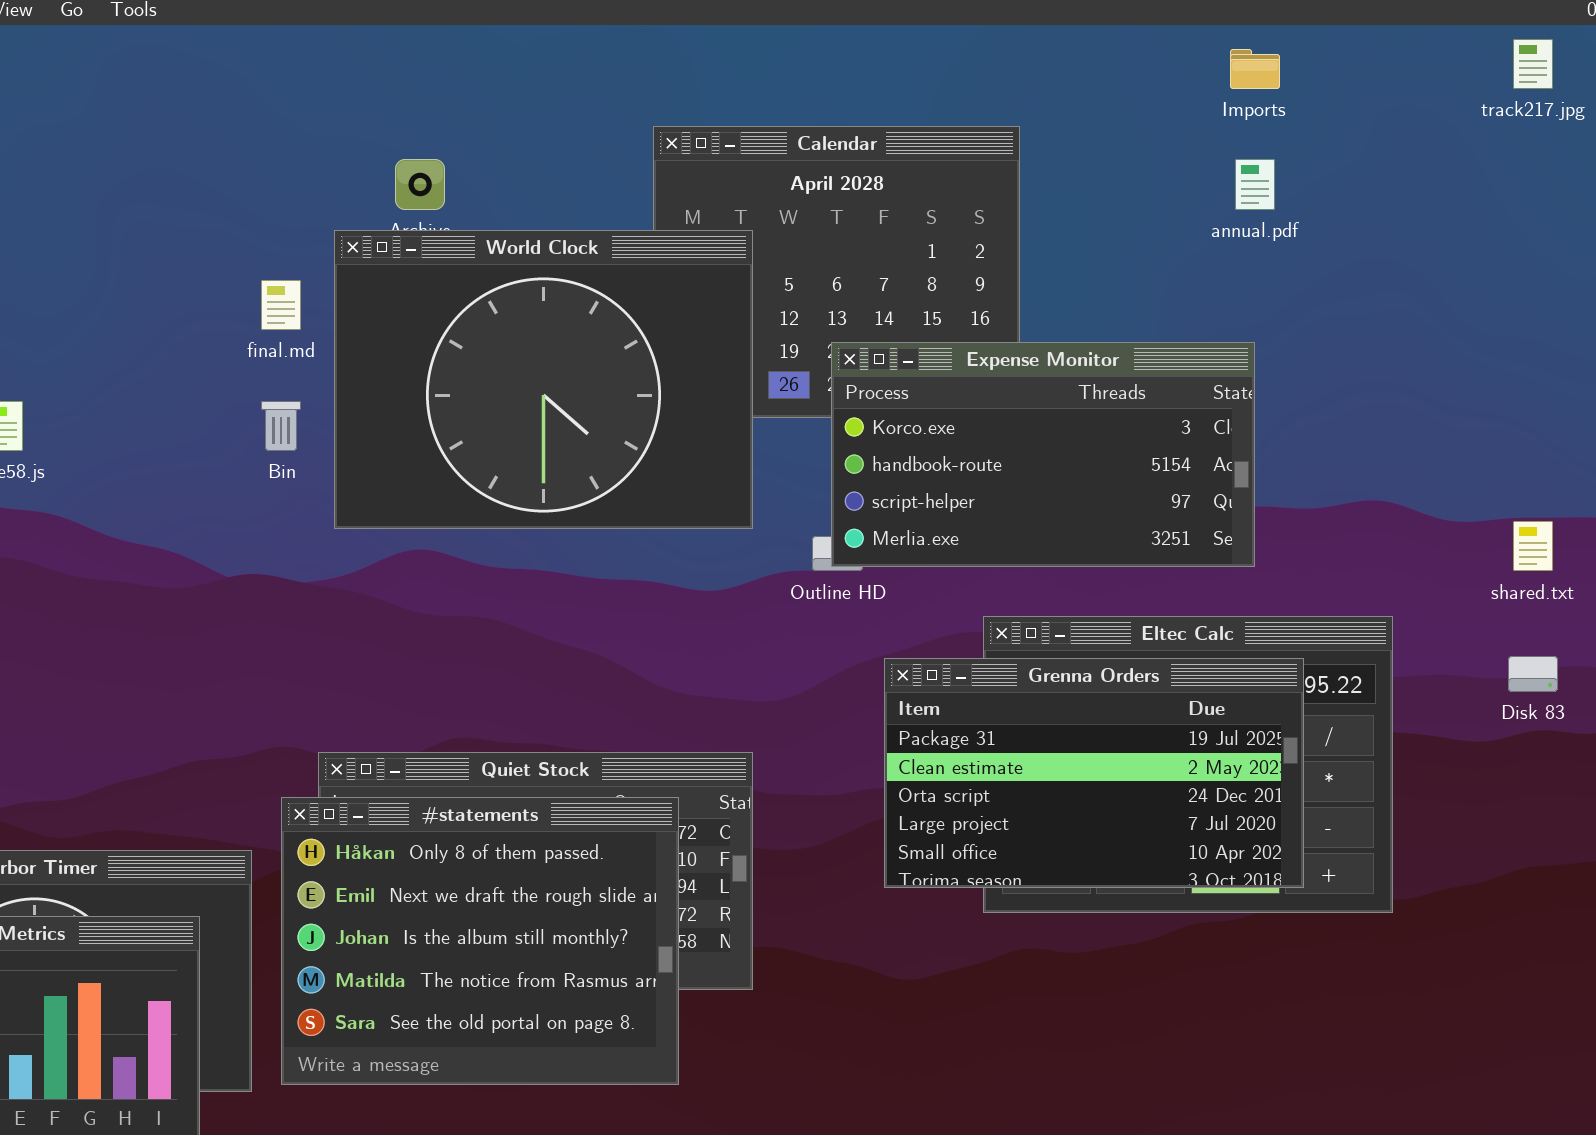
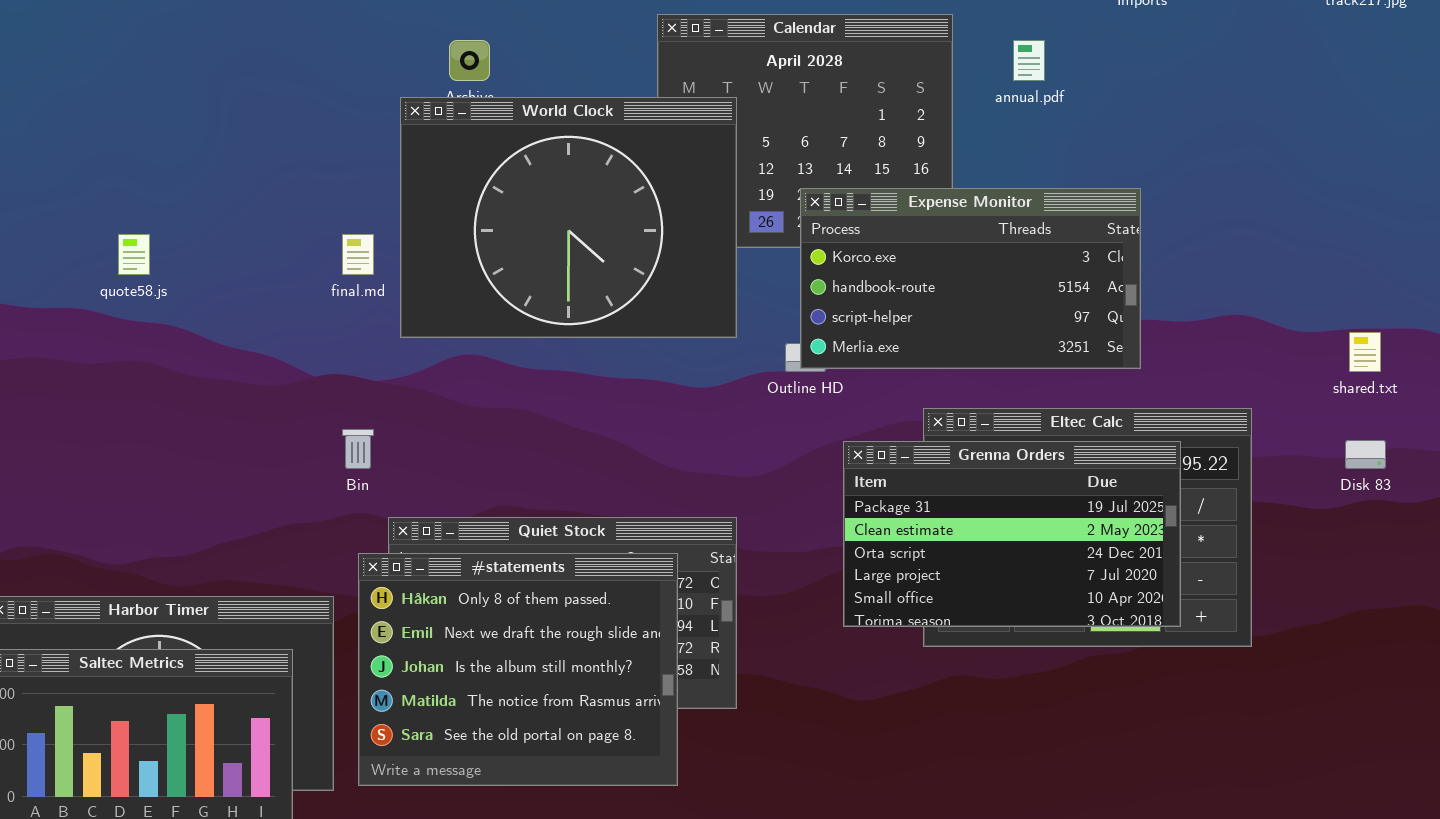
annual.pdf: [1235,159,1275,210] -> [1013,40,1045,81], moved
final.md: [261,280,301,330] -> [342,234,374,275], moved
Bin: [261,401,301,451] -> [342,429,374,469], moved

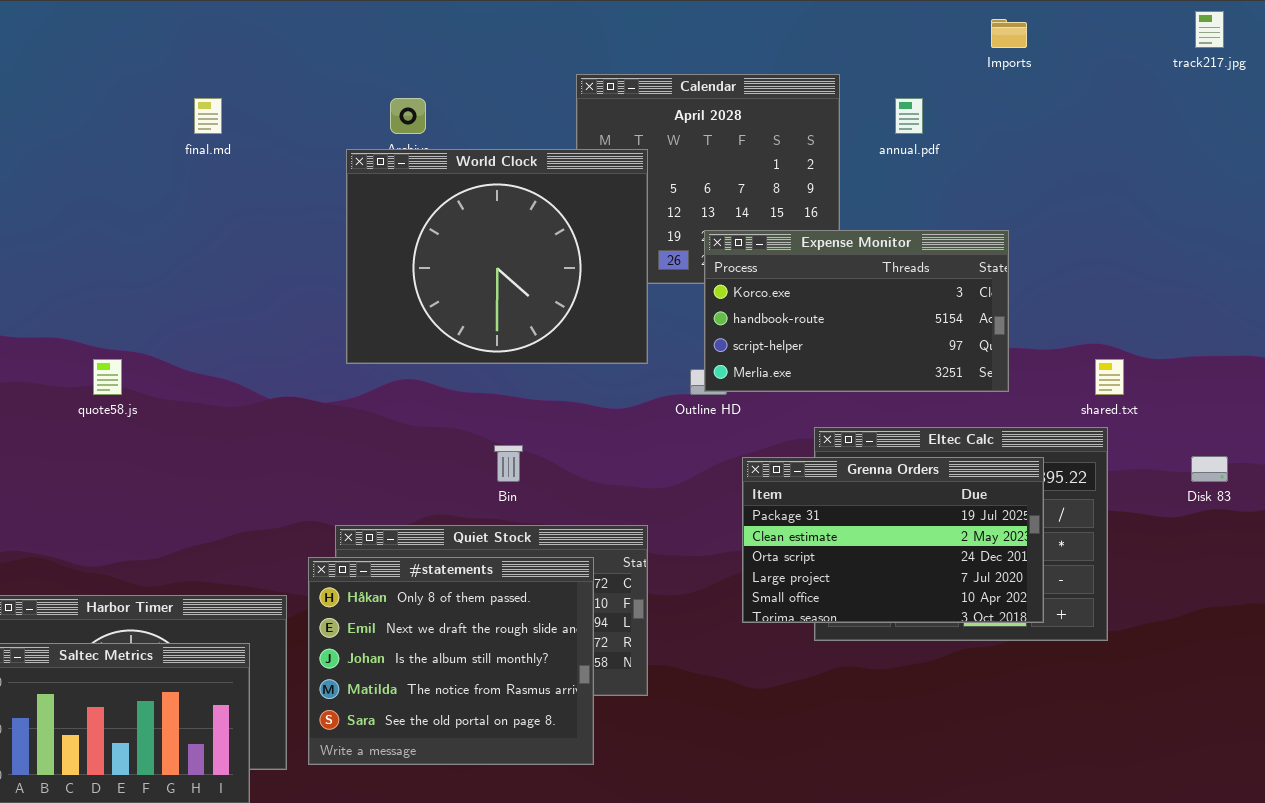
quote58.js: [118,234,150,275] -> [93,359,122,395], moved
final.md: [342,234,374,275] -> [194,98,222,134], moved
shared.txt: [1349,332,1381,372] -> [1095,359,1124,395], moved
Bin: [342,429,374,469] -> [494,445,523,482], moved

